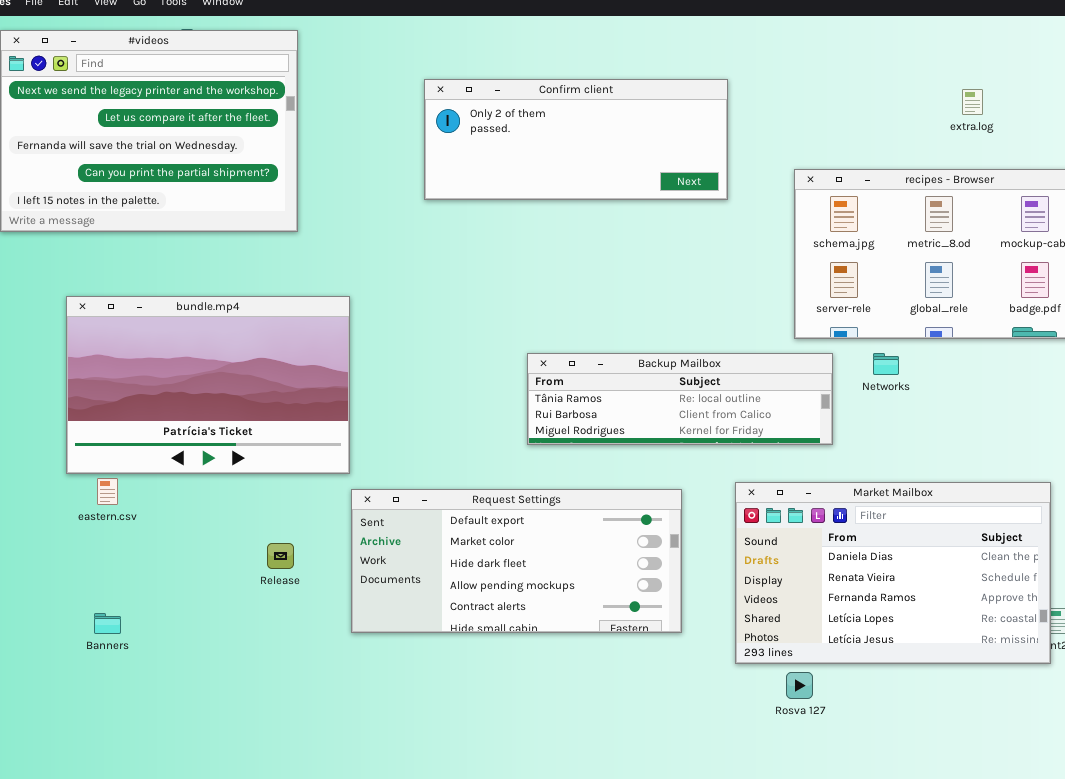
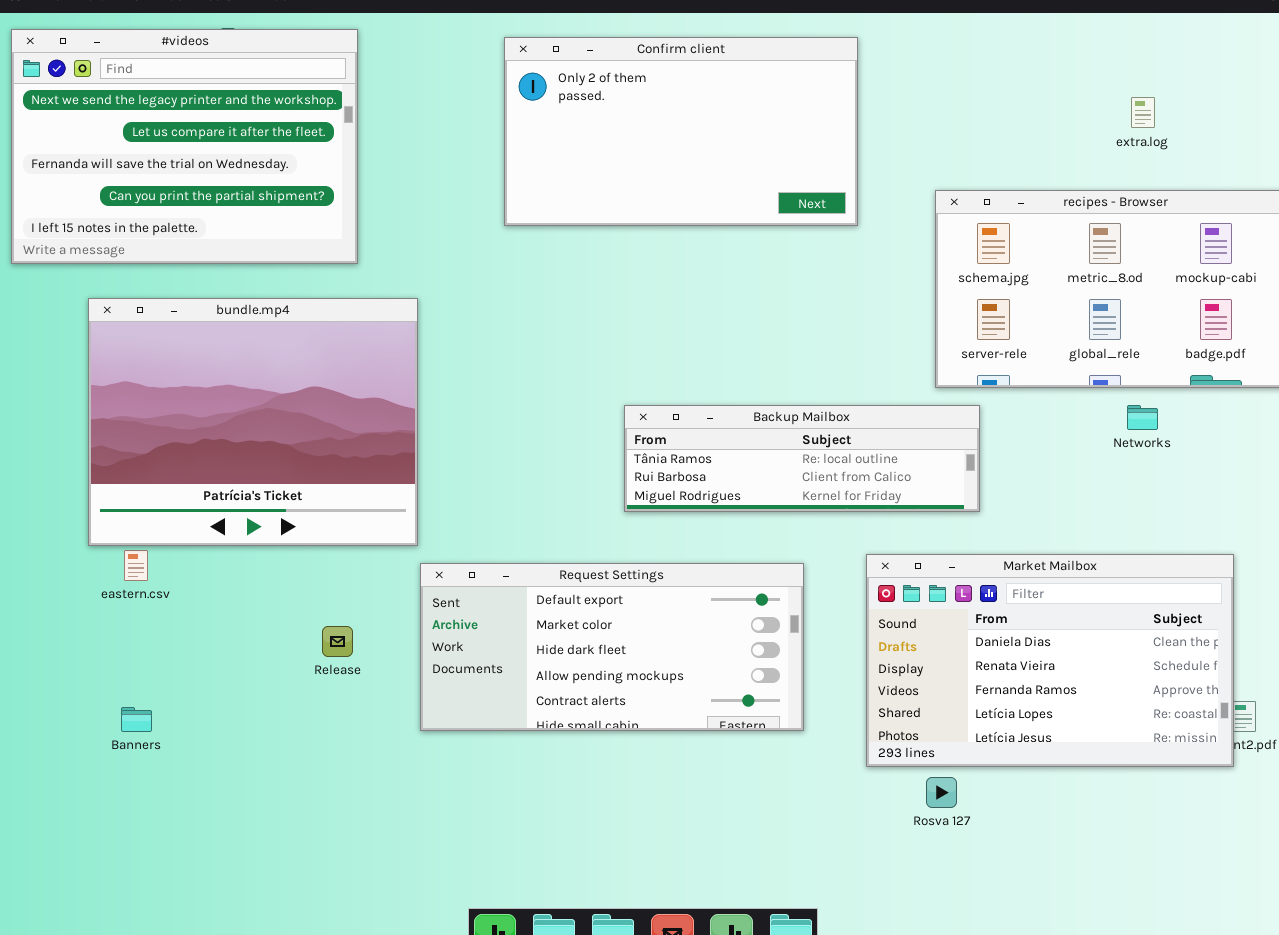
Confirm client: [424,79,728,200] -> [504,37,858,226], resized
bundle.mp4: [66,296,350,474] -> [88,298,418,546], resized
Networks: [873,353,899,375] -> [1127,405,1158,430], moved

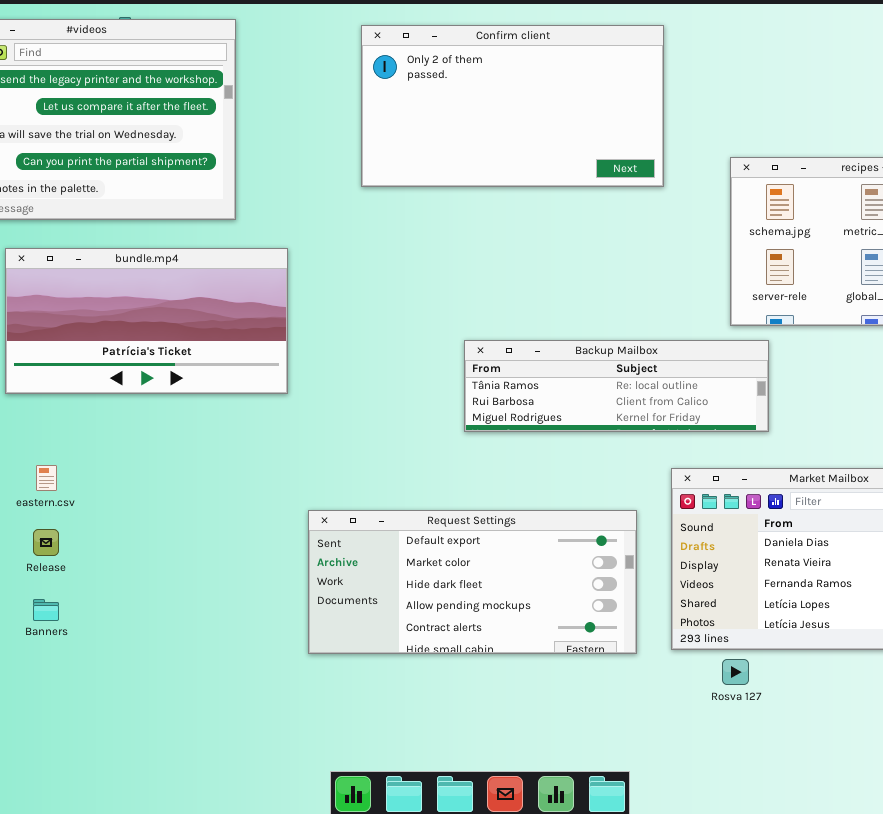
bundle.mp4: [88,298,418,546] -> [5,248,288,394], resized
Request Settings: [420,563,804,731] -> [308,510,637,654], moved
Release: [322,626,353,657] -> [33,529,59,556], moved

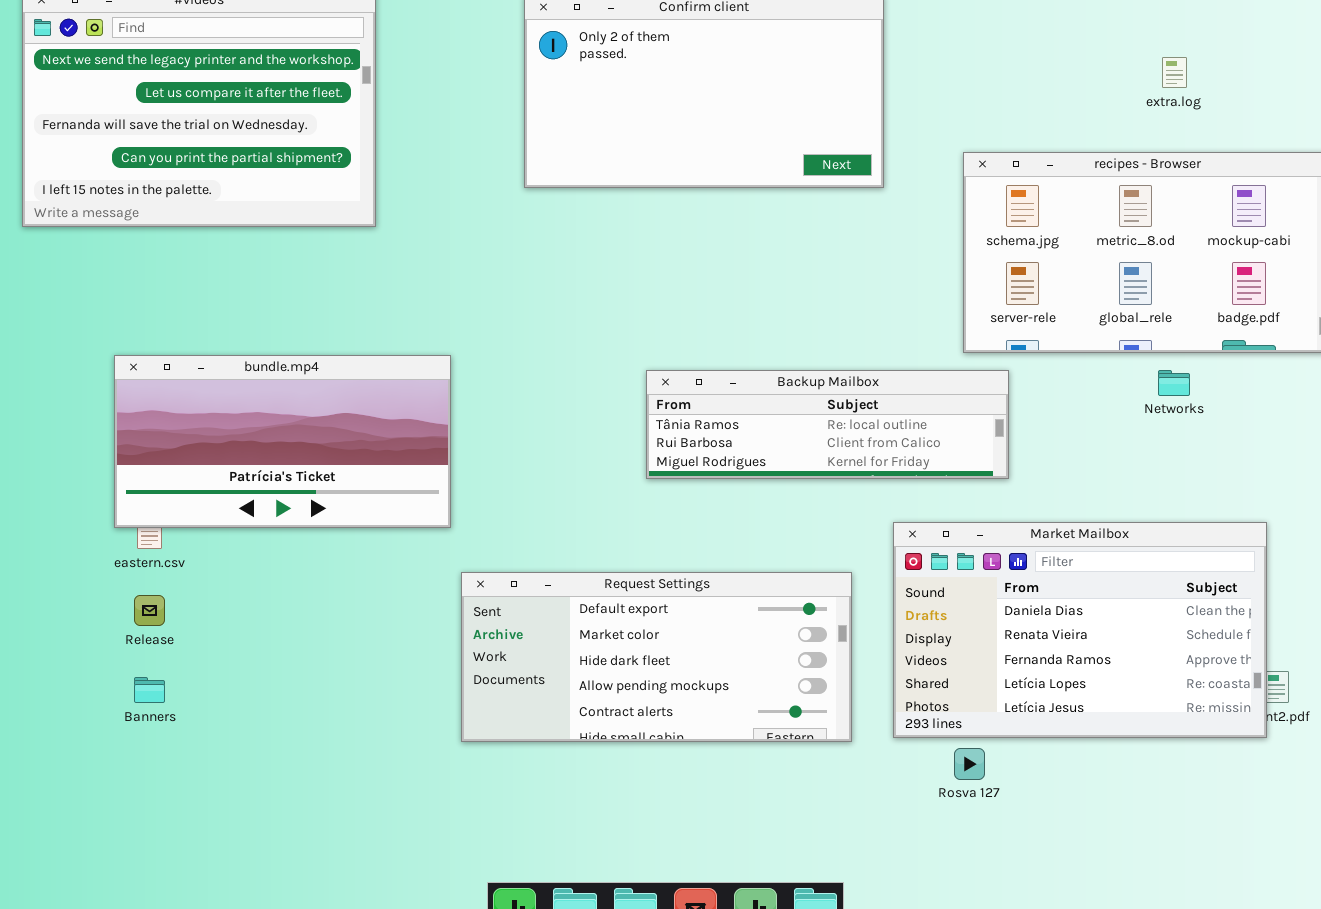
bundle.mp4: [5,248,288,394] -> [114,355,451,528], moved

